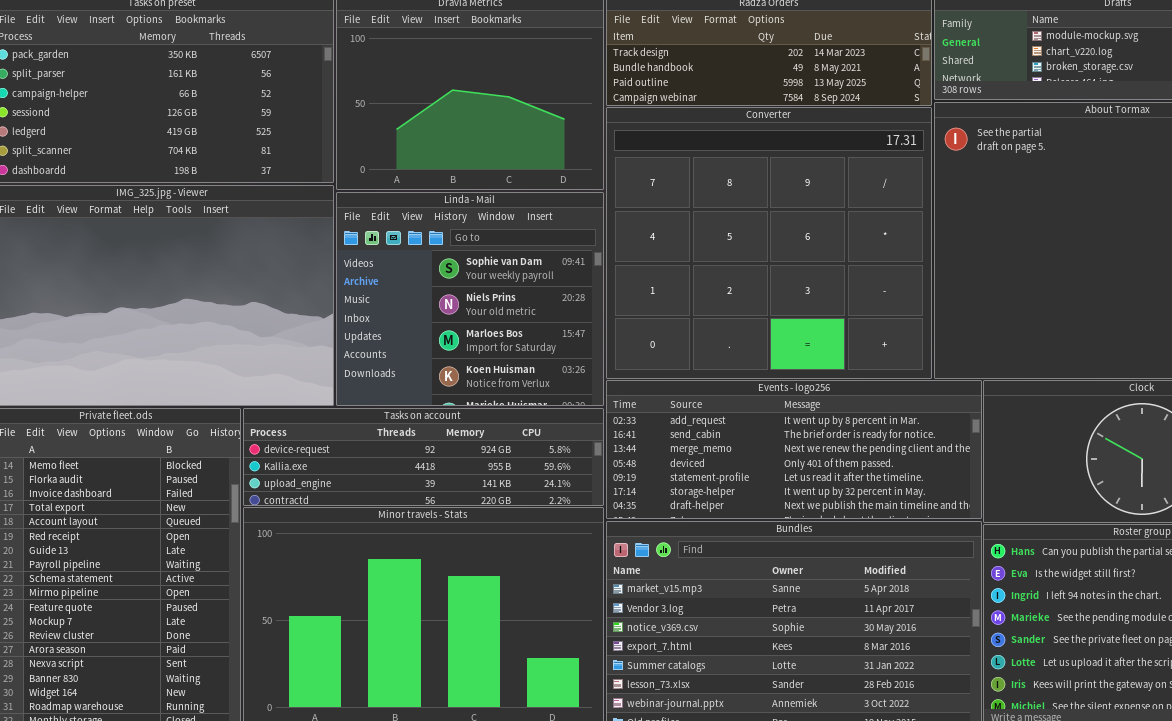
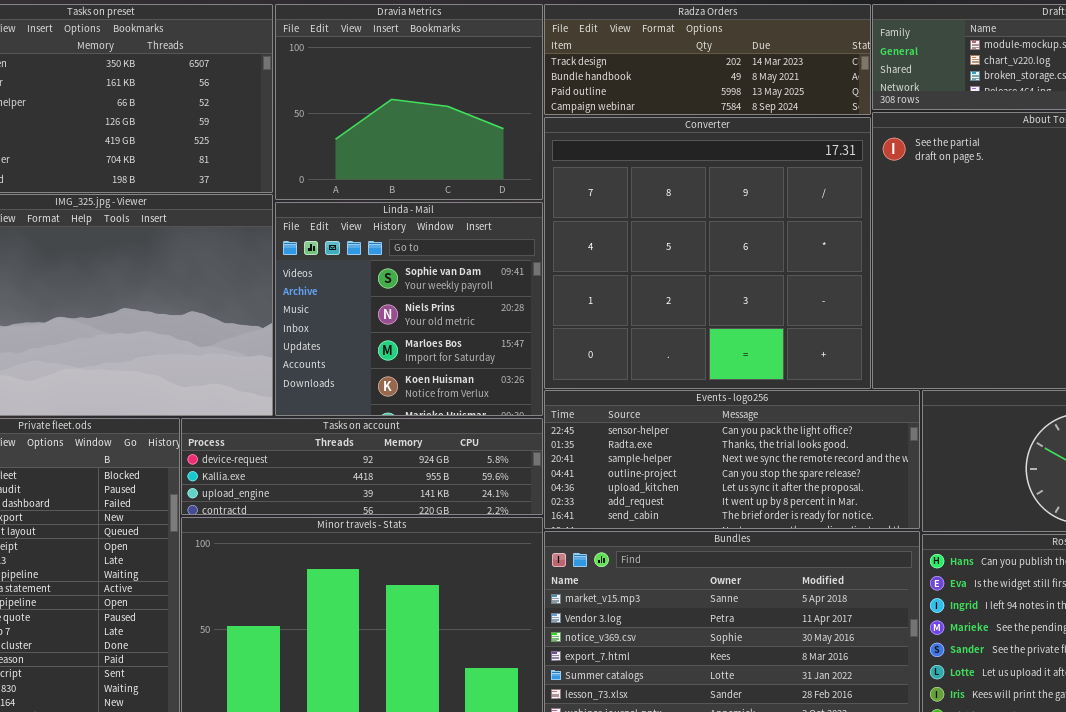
Events - logo256: [606,380,982,519] -> [544,390,920,529], scrolled up 5 rows

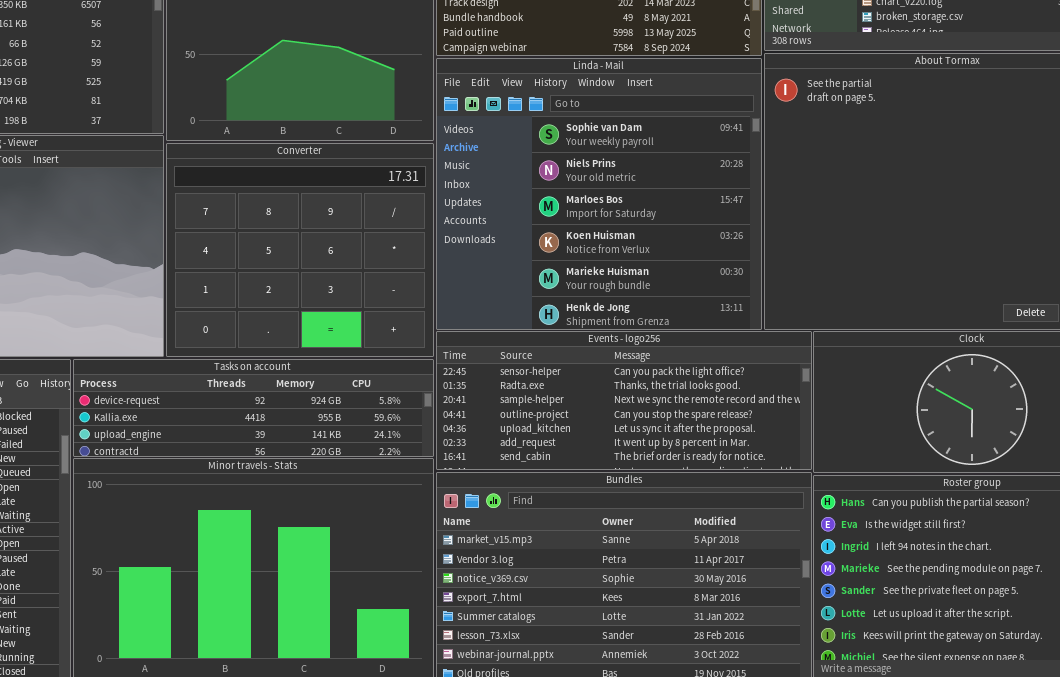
Converter: [544,117,871,389] -> [166,143,434,357], moved, resized
Linda - Mail: [275,202,543,416] -> [436,58,762,330], moved, resized

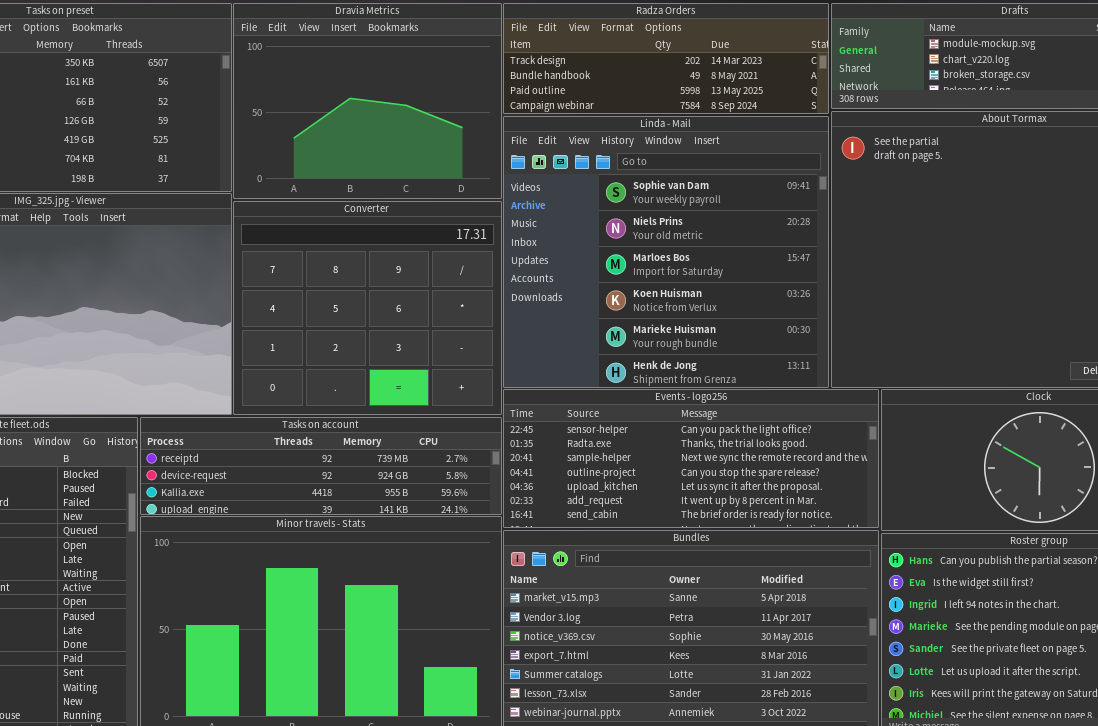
Tasks on account: [73,359,434,457] -> [140,417,502,515], scrolled up 1 row

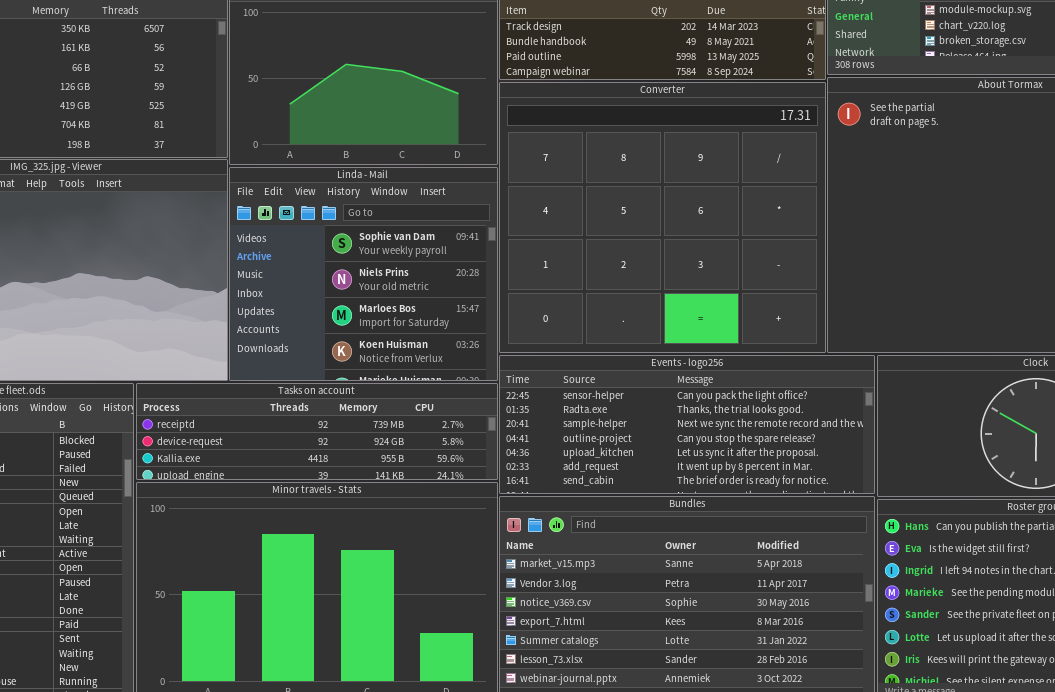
Linda - Mail: [503,116,829,388] -> [229,167,498,381], moved, resized
Converter: [233,201,502,415] -> [499,82,826,353], moved, resized

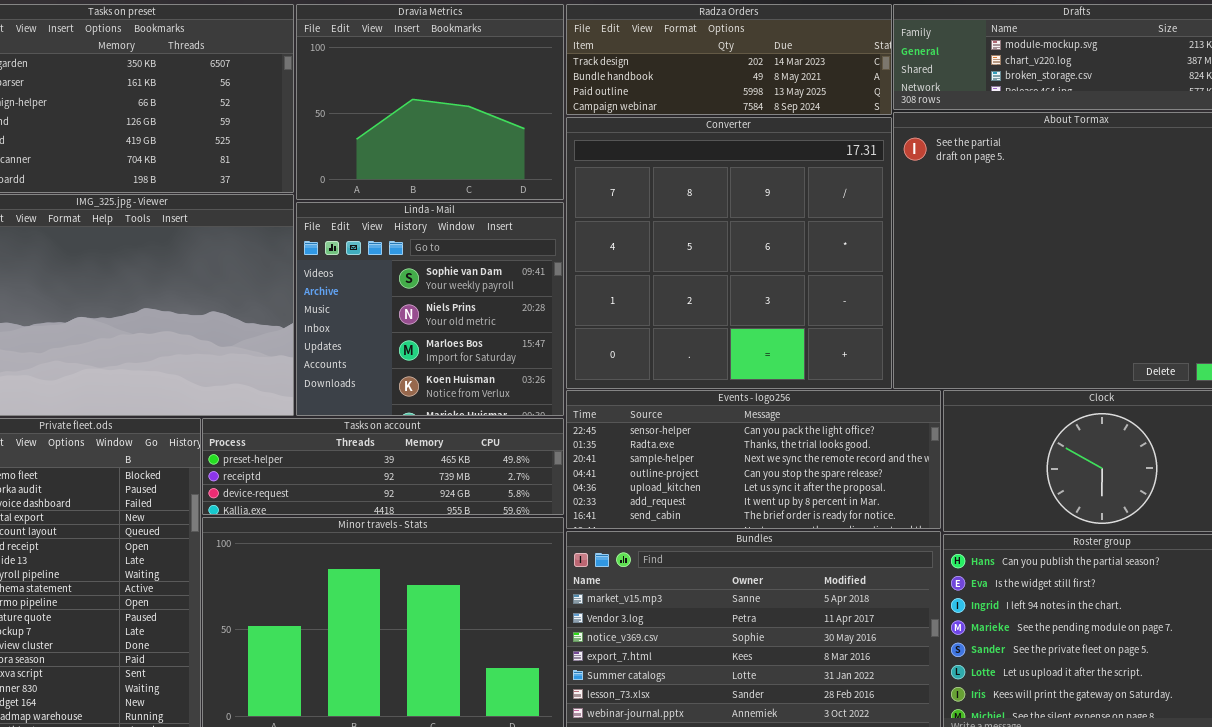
Tasks on account: [136,383,498,480] -> [202,418,564,515], scrolled up 1 row

